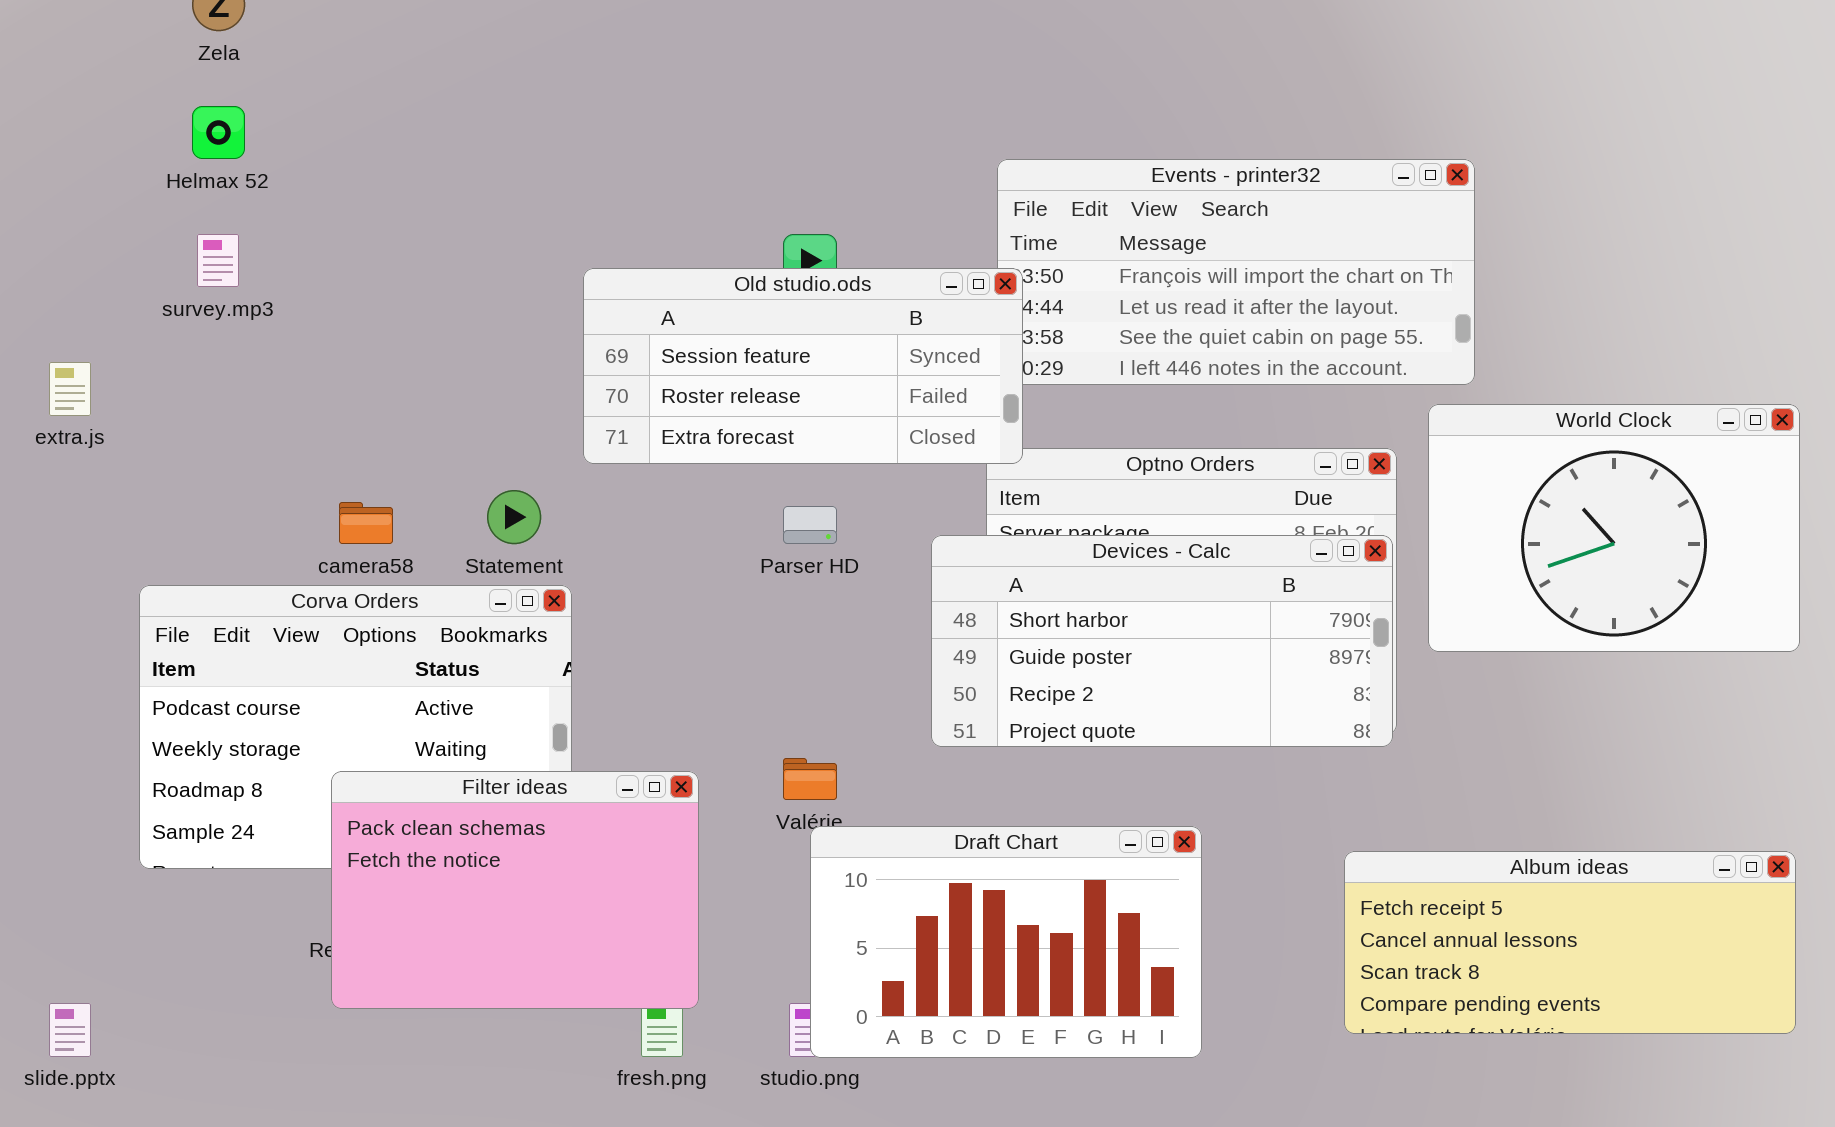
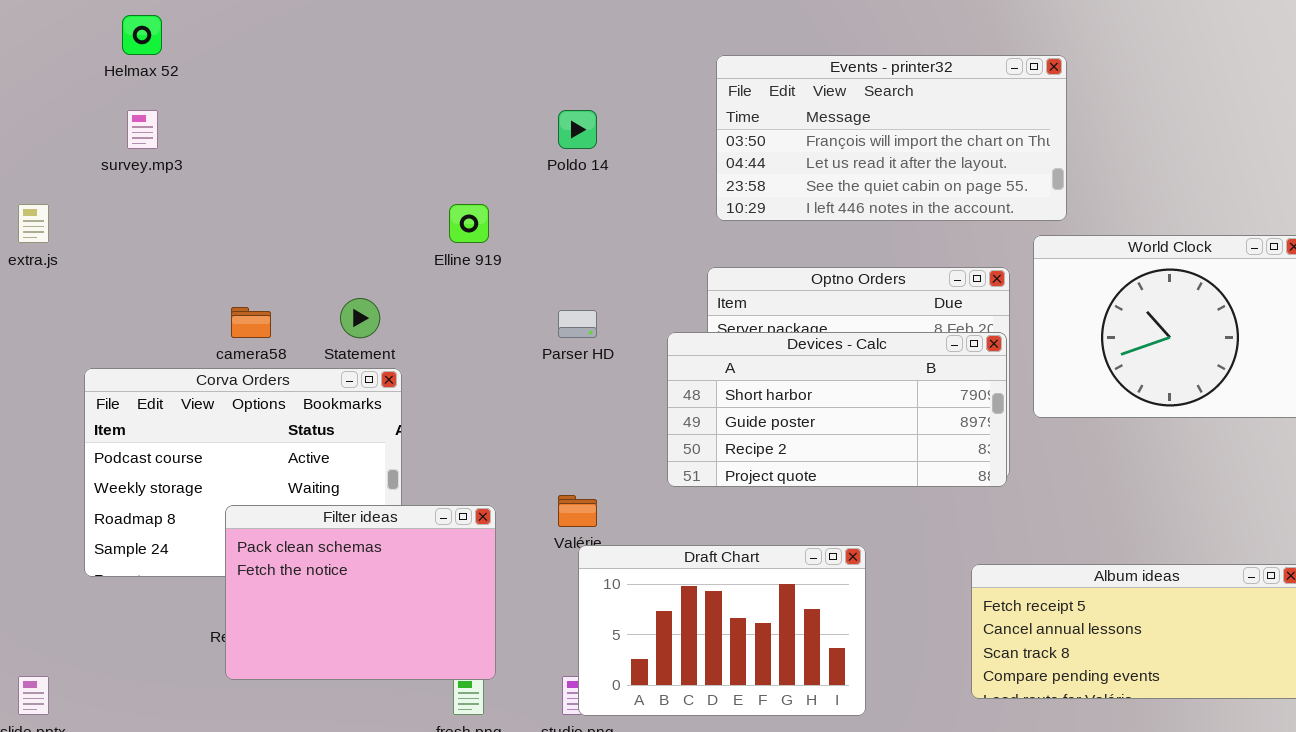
Old studio.ods: [583,268,1023,464] -> none, closed

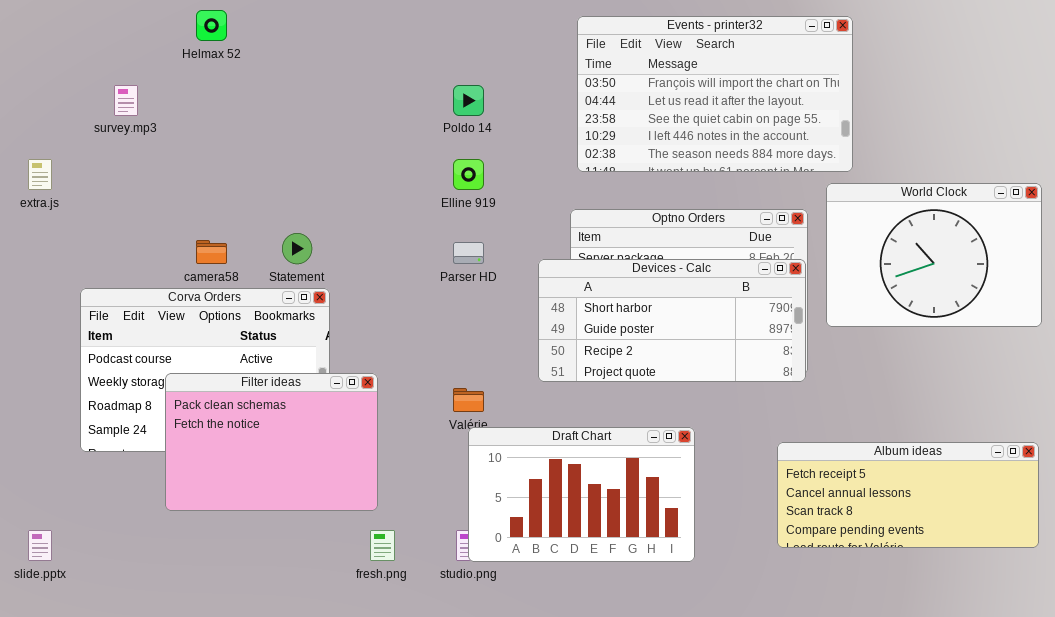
Helmax 52: [122,15,162,55] -> [196,10,227,41], moved
Events - printer32: [716,55,1067,221] -> [577,16,853,172], resized
Elline 919: [449,204,489,243] -> [453,159,484,190], moved
Filter ideas: [225,505,496,680] -> [165,373,378,511], moved

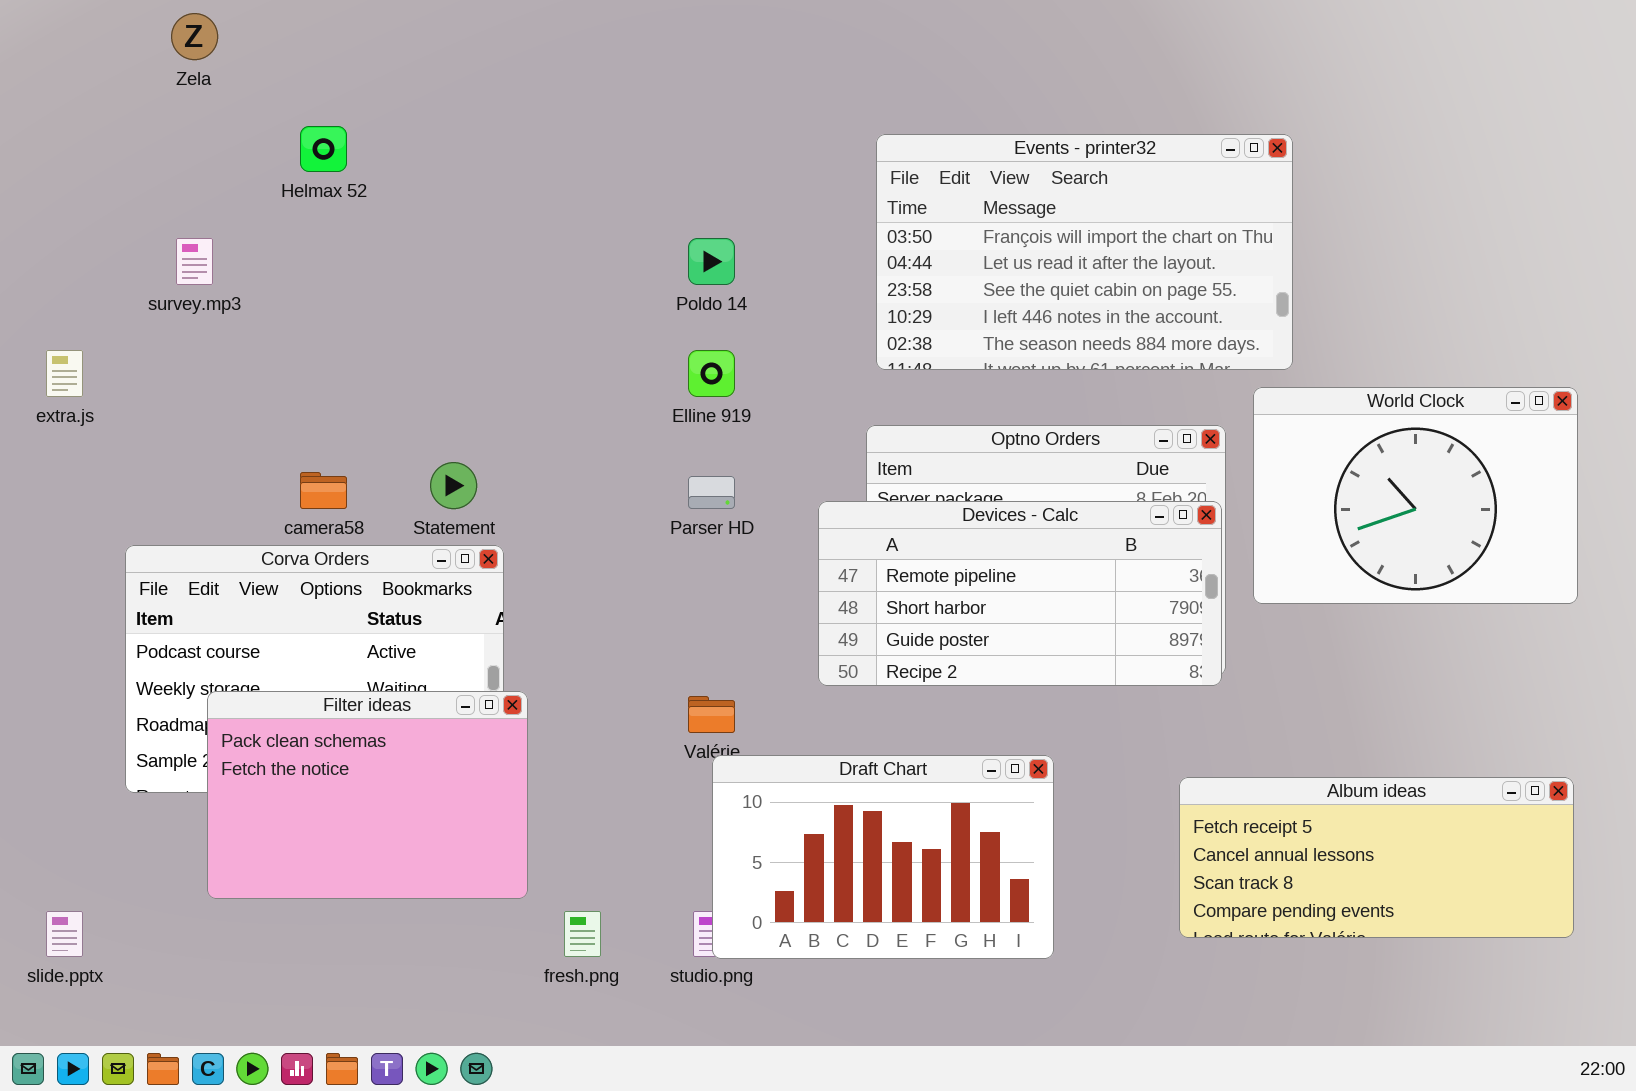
Devices - Calc: [538,259,806,382] -> [818,501,1222,686], scrolled up 1 row
Filter ideas: [165,373,378,511] -> [207,691,528,899], moved

